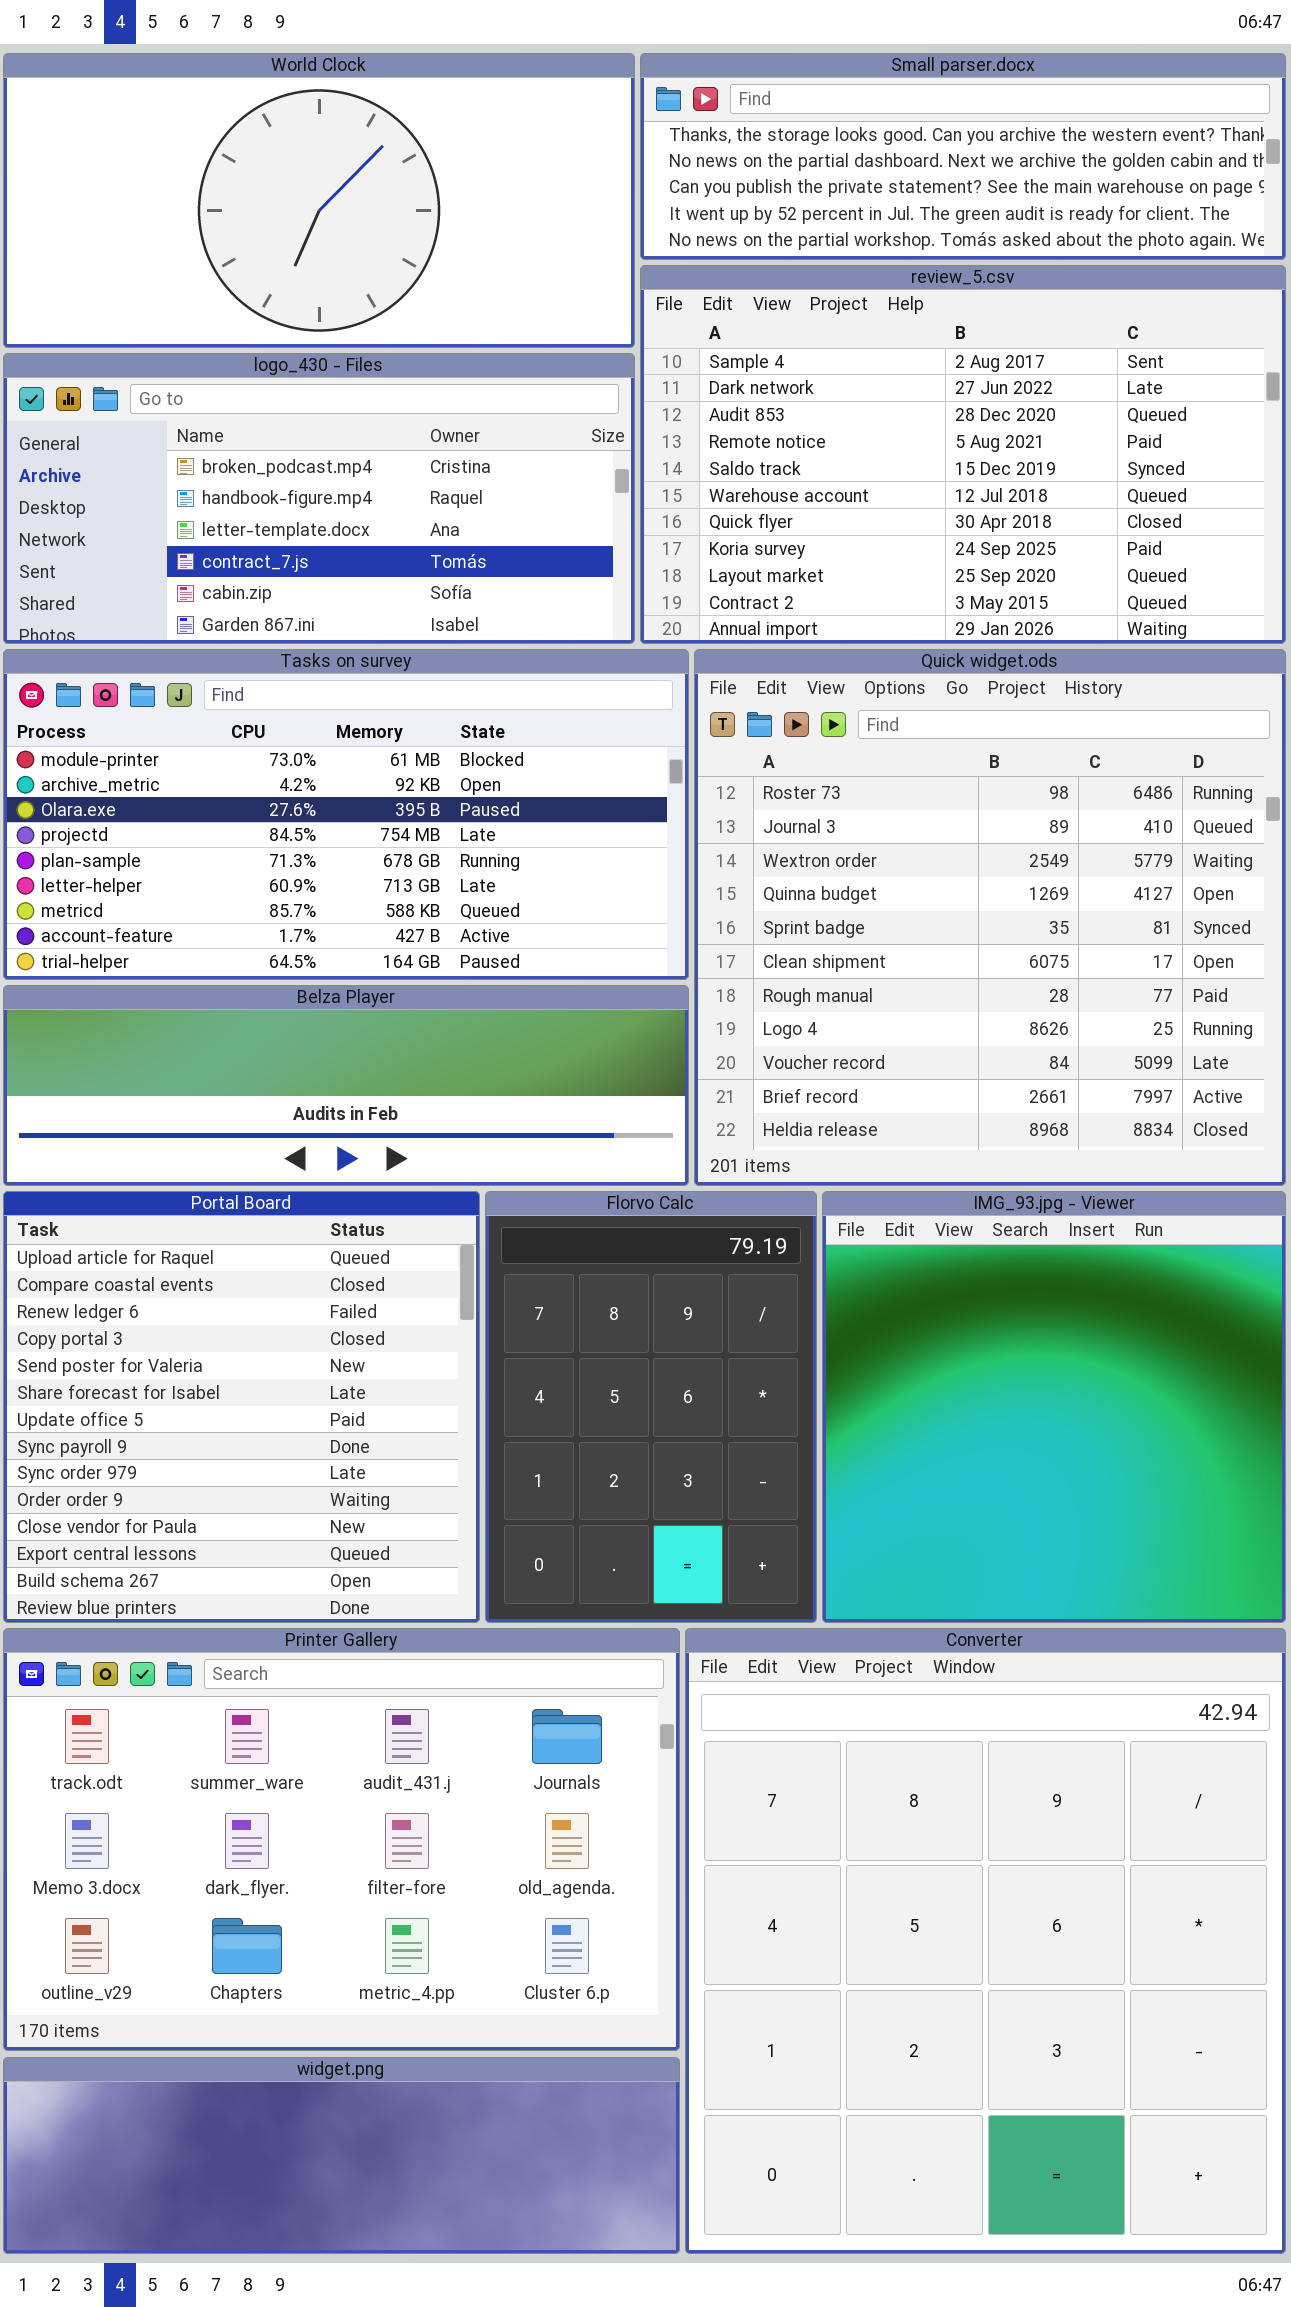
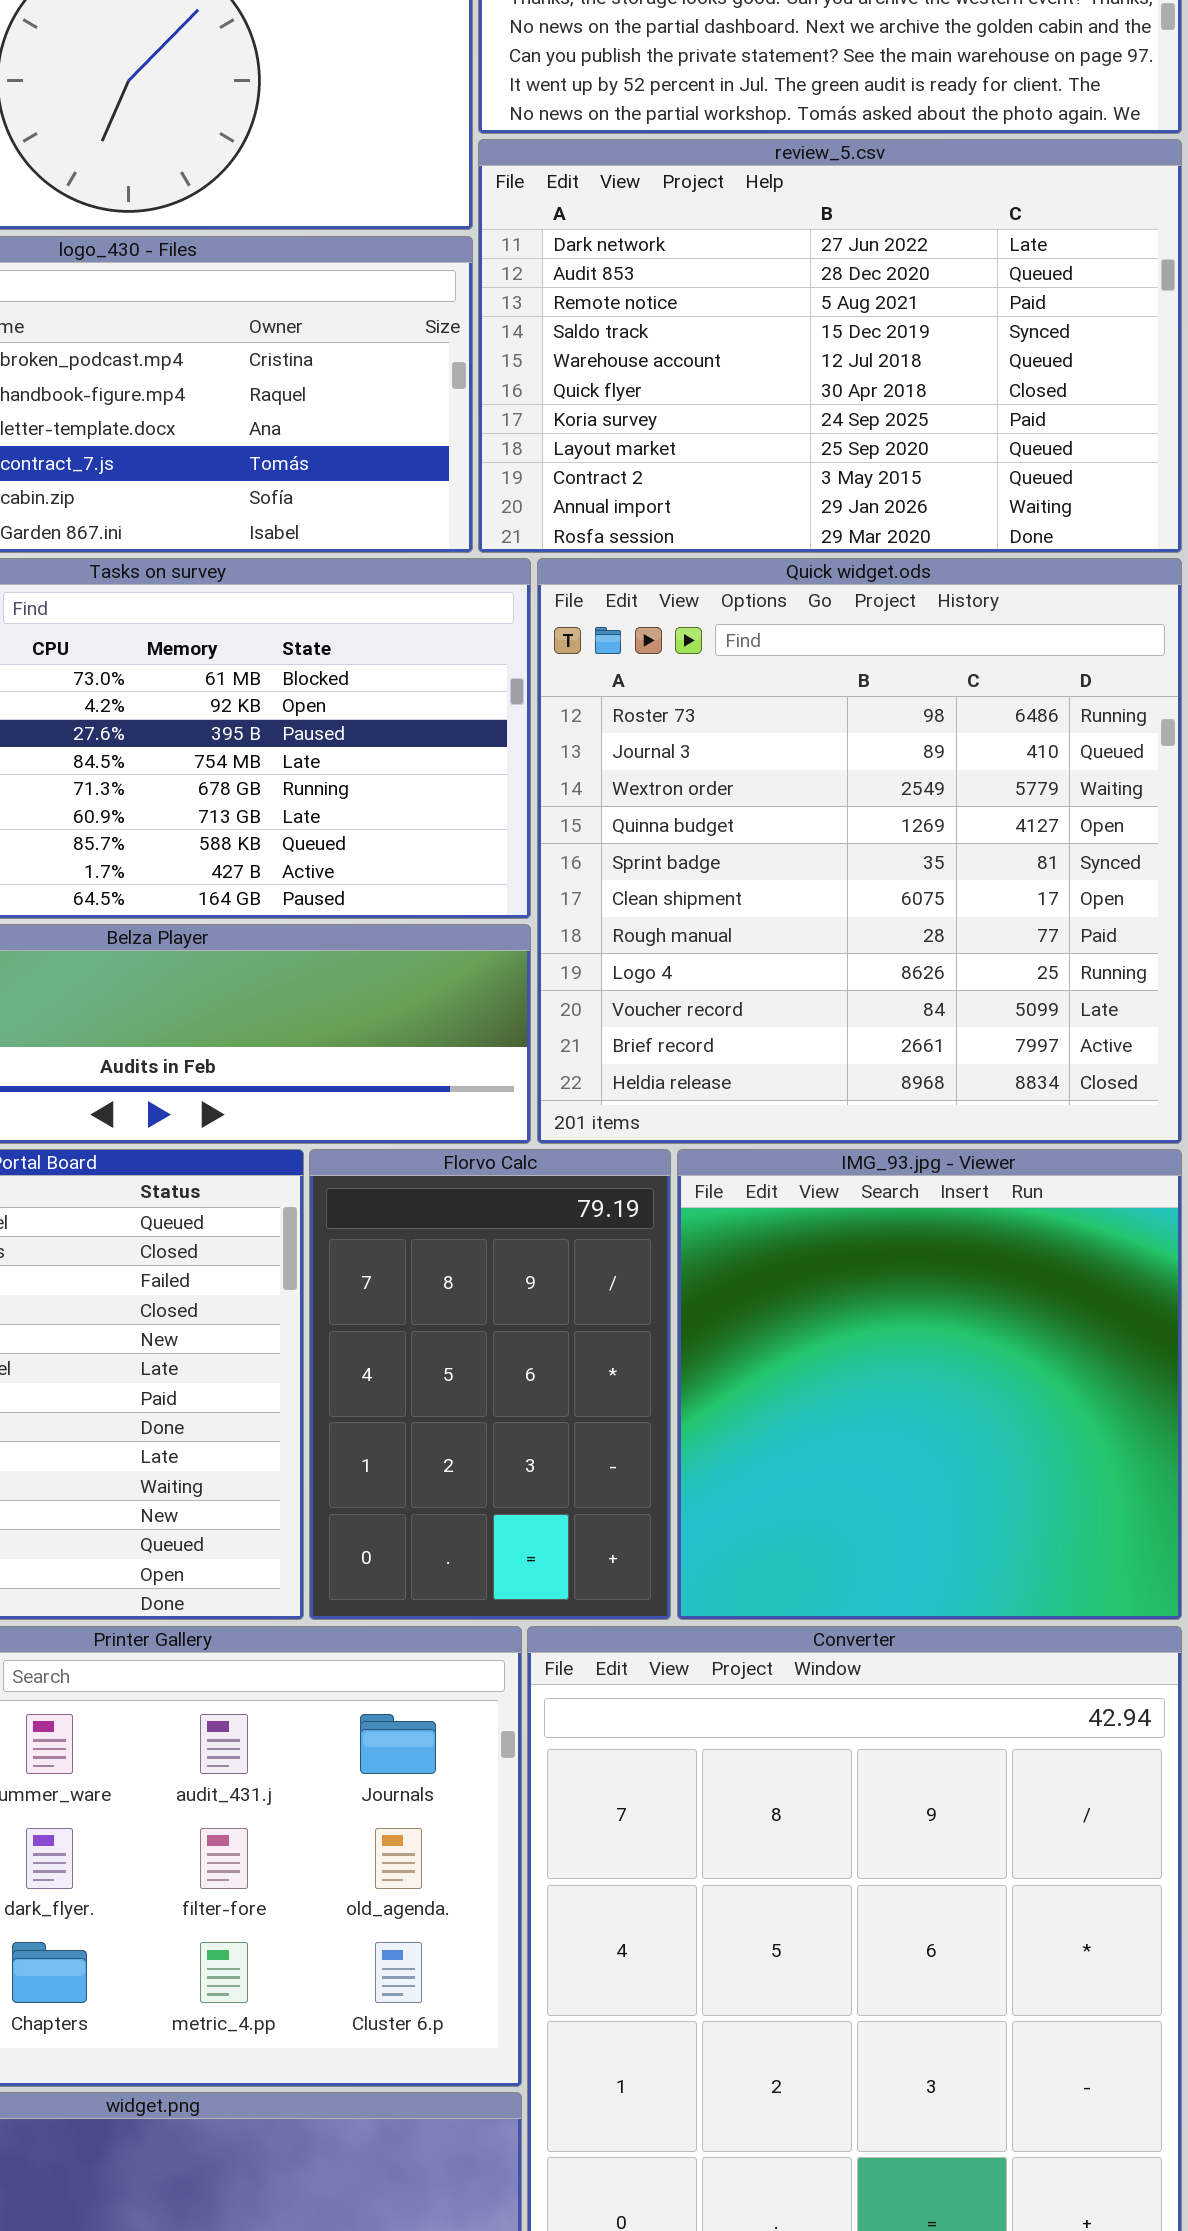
review_5.csv: [640,265,1286,644] -> [478,139,1182,553], scrolled down 1 row

